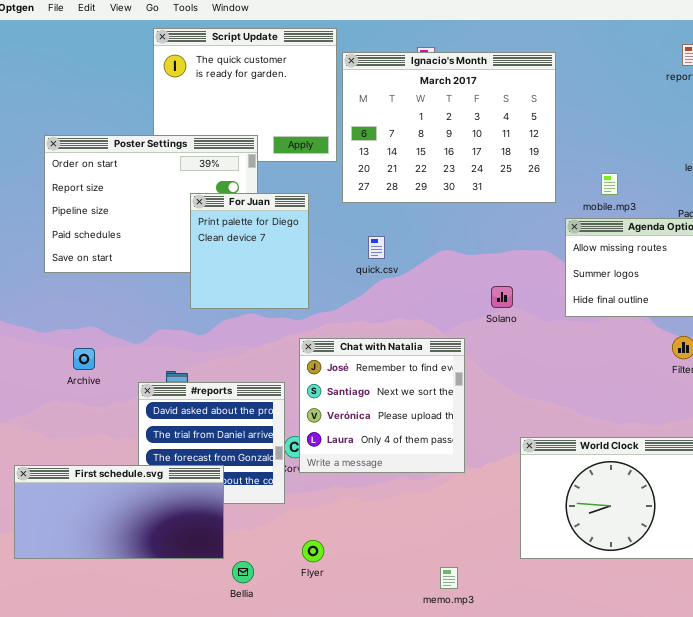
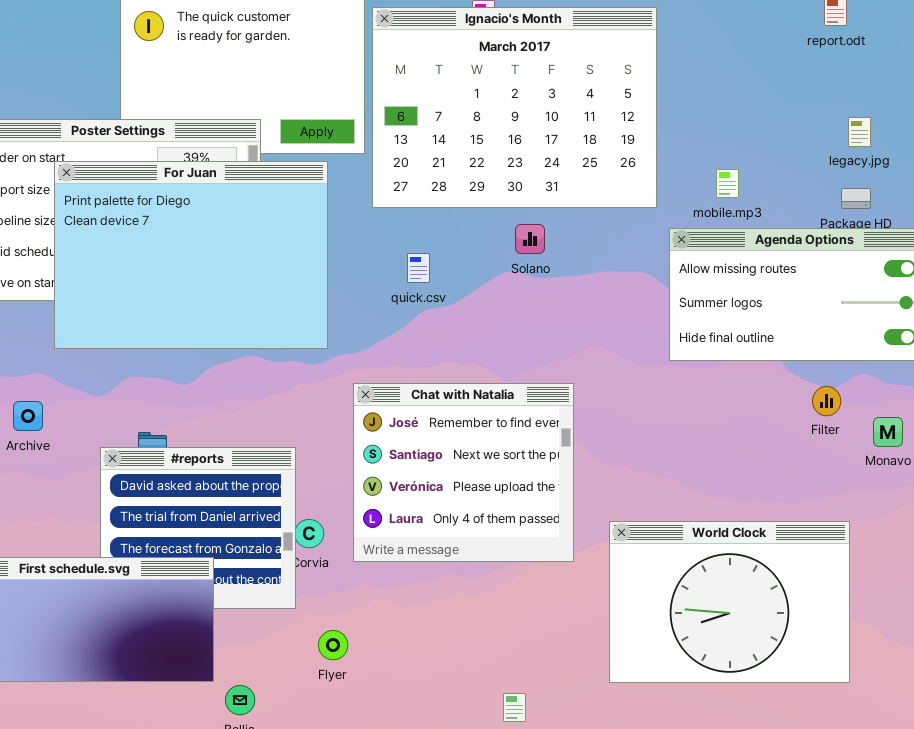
For Juan: [190,193,309,309] -> [54,161,328,349], resized
Solano: [491,286,513,308] -> [515,224,545,254], moved
Chat with Natalia: [299,338,465,473] -> [353,383,574,562], moved
Flyer: [302,540,324,562] -> [318,630,348,660], moved

